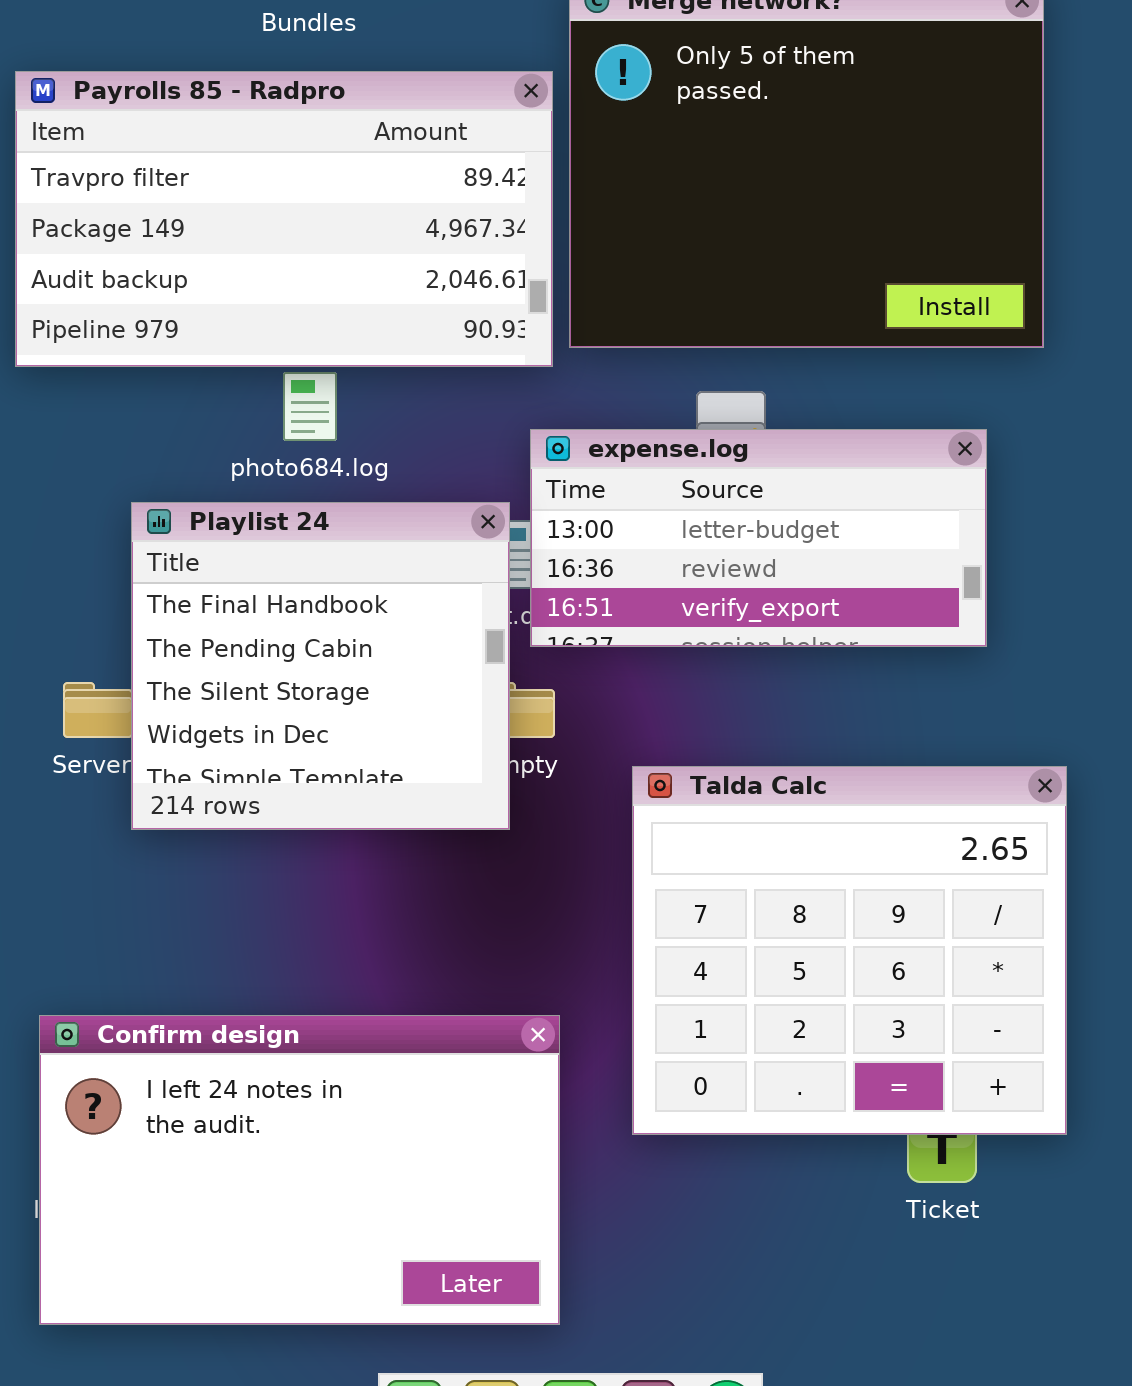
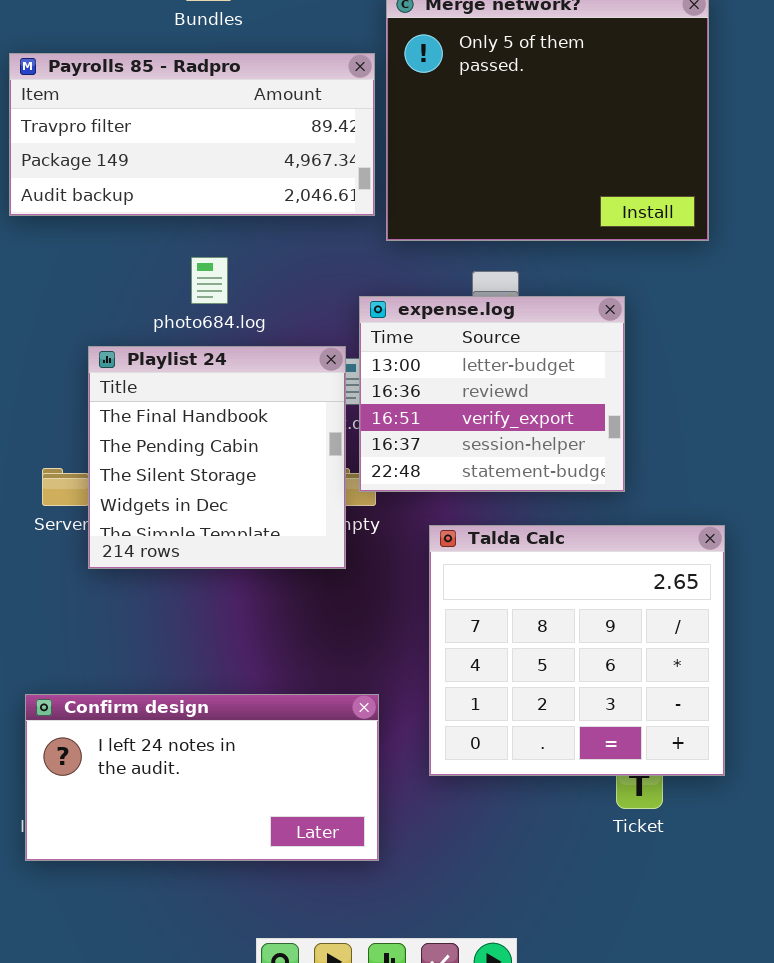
Payrolls 85 - Radpro: [15,71,553,367] -> [9,53,375,216], resized
expense.log: [530,429,987,647] -> [359,296,625,492], resized
Confirm design: [39,1015,560,1325] -> [25,694,379,861], resized

